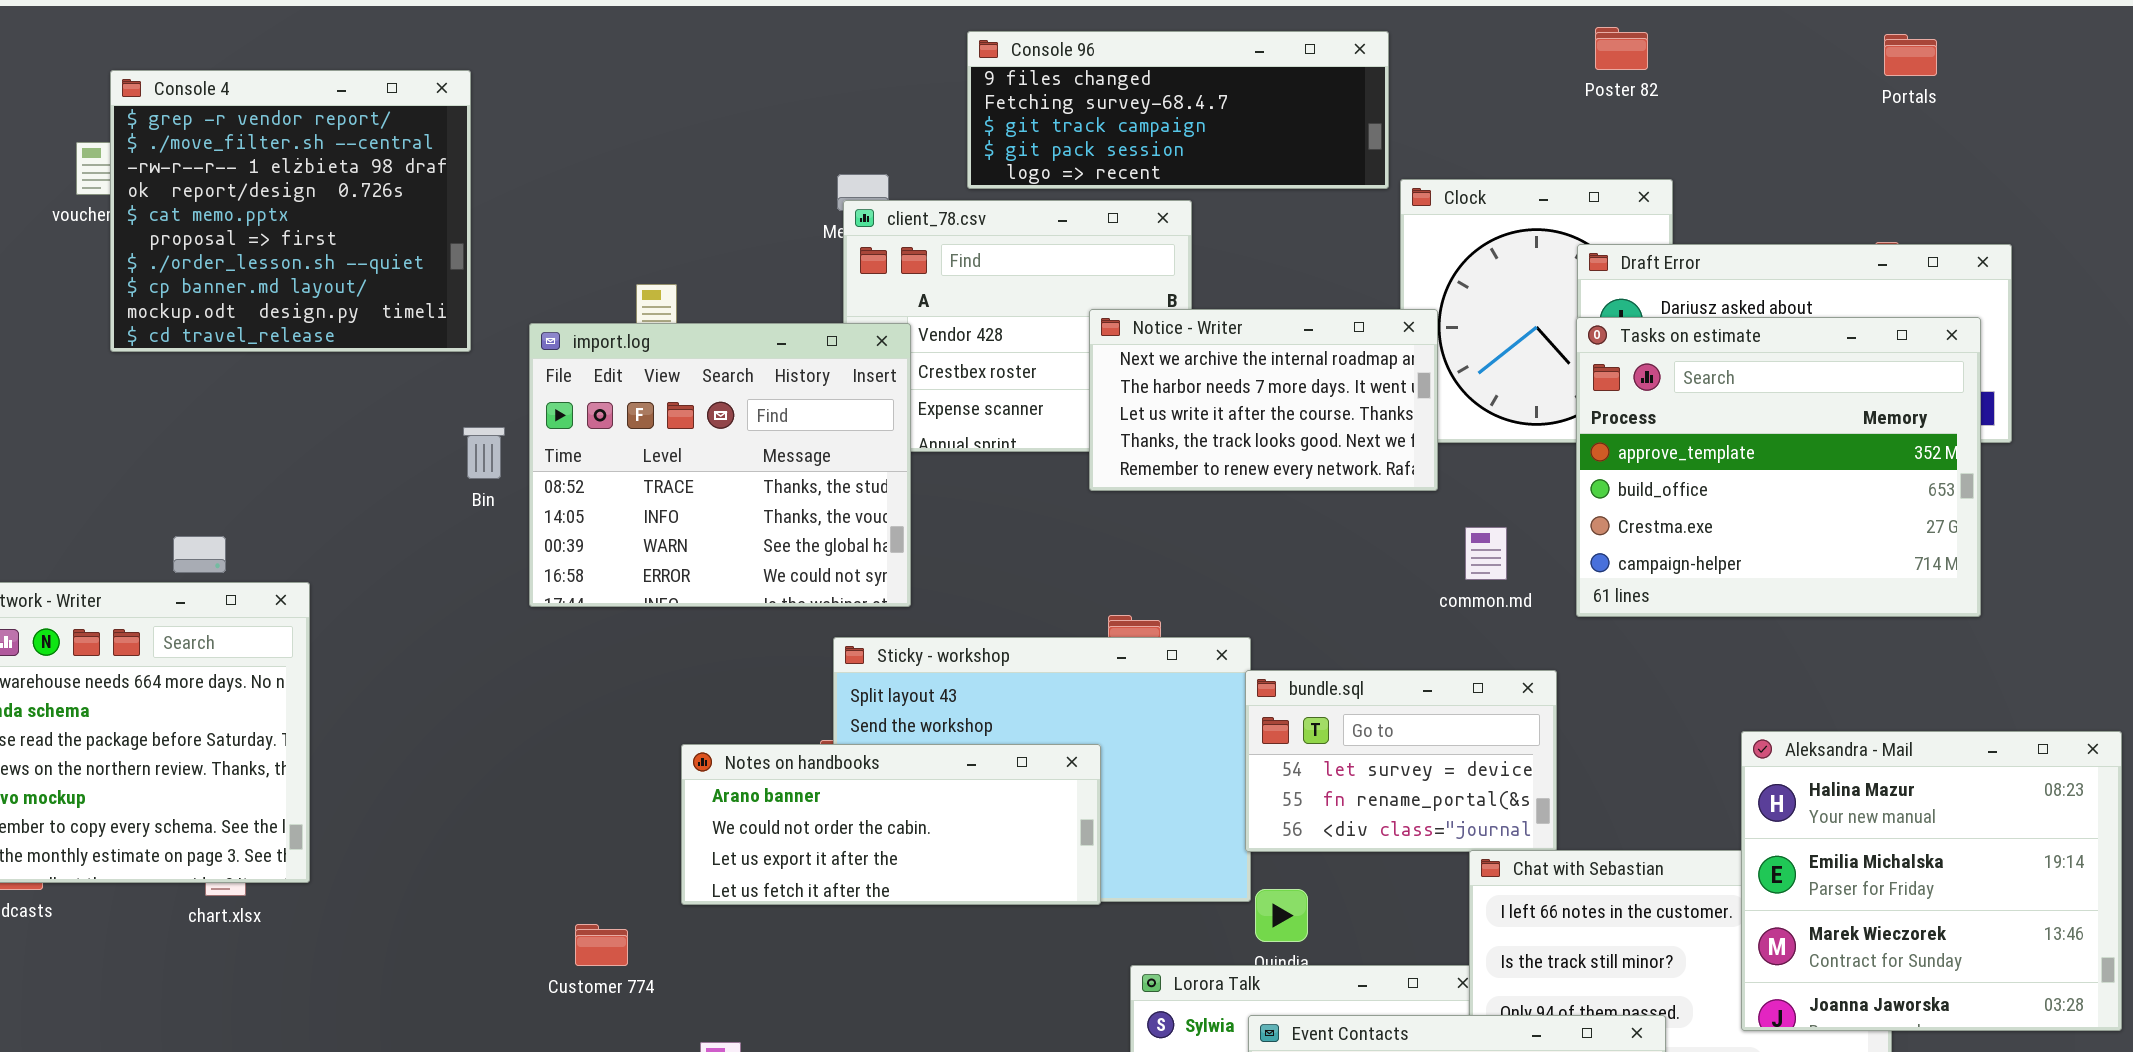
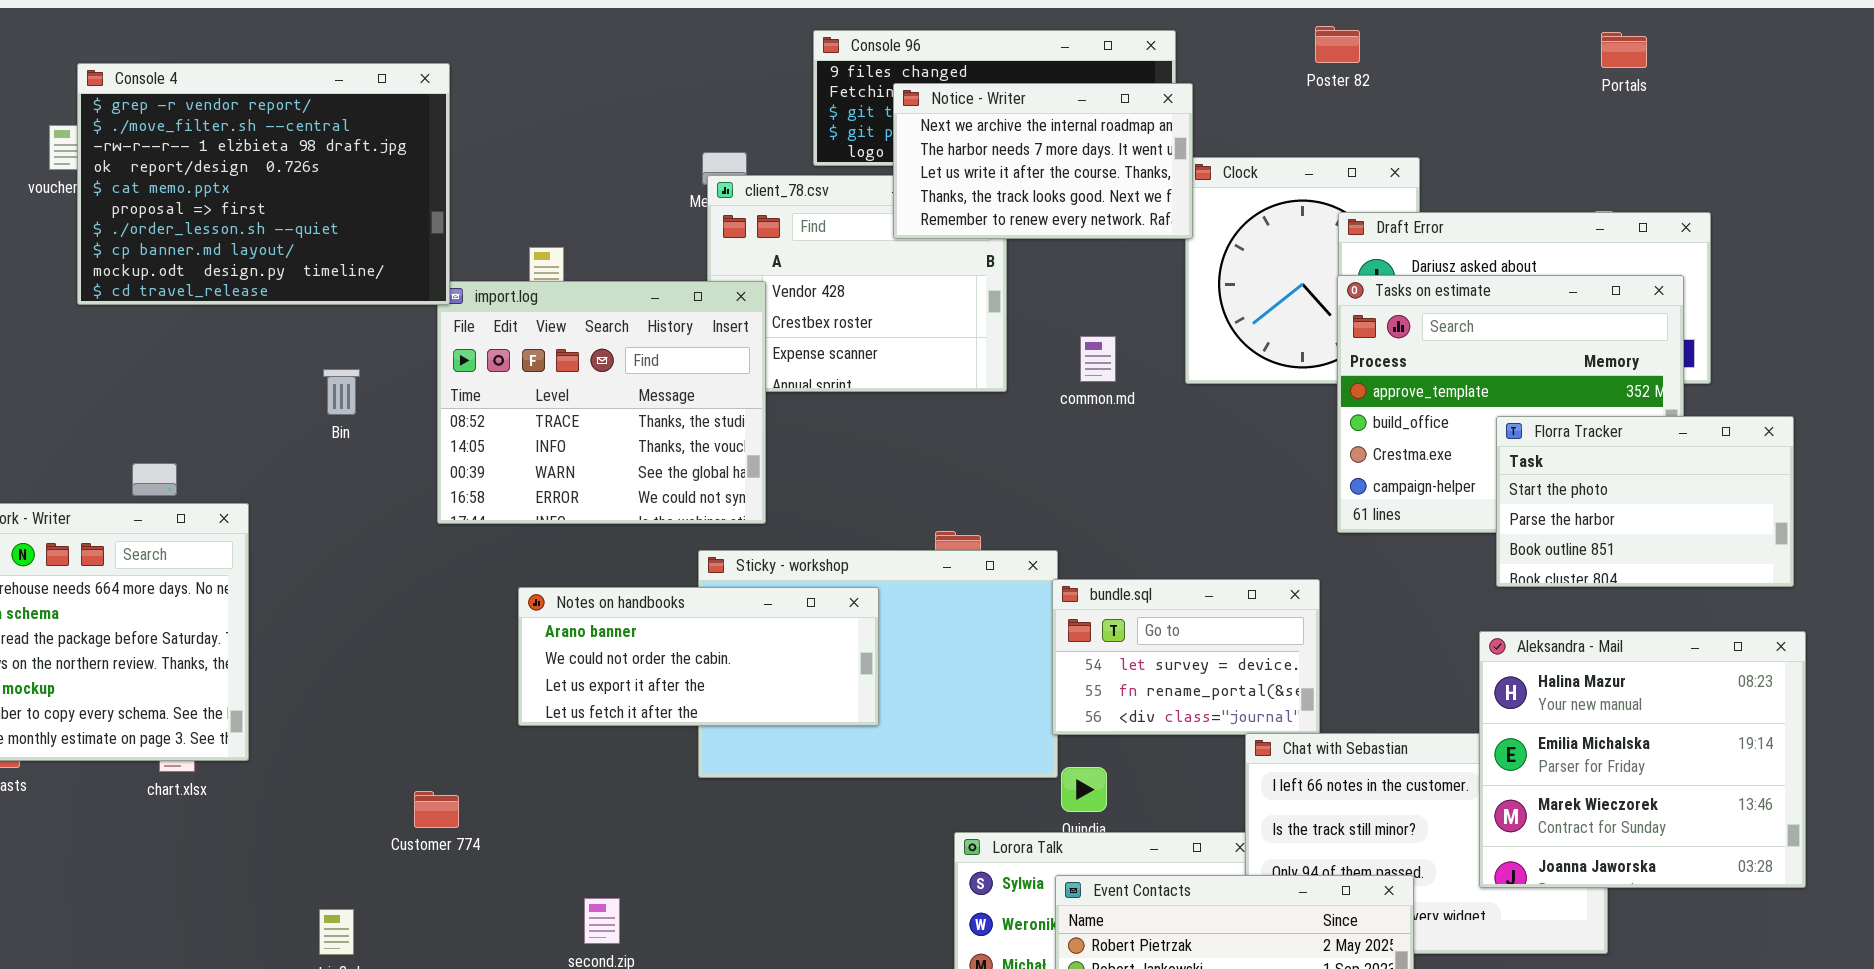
Poster 82: [1595,27,1648,70] -> [1315,26,1360,63], moved
Console 4: [110,70,471,352] -> [77,63,450,305], resized
Notice - Writer: [1089,309,1438,491] -> [893,83,1193,239], moved
Bin: [463,427,505,479] -> [323,369,360,415], moved
Florra Tracker: none -> [1496,416,1794,587], opened
common.md: [1465,527,1507,580] -> [1080,336,1116,382], moved
Notes on handbooks: [681,744,1101,905] -> [518,587,879,726], moved
Customer 774: [575,924,628,966] -> [414,791,459,828], moved

